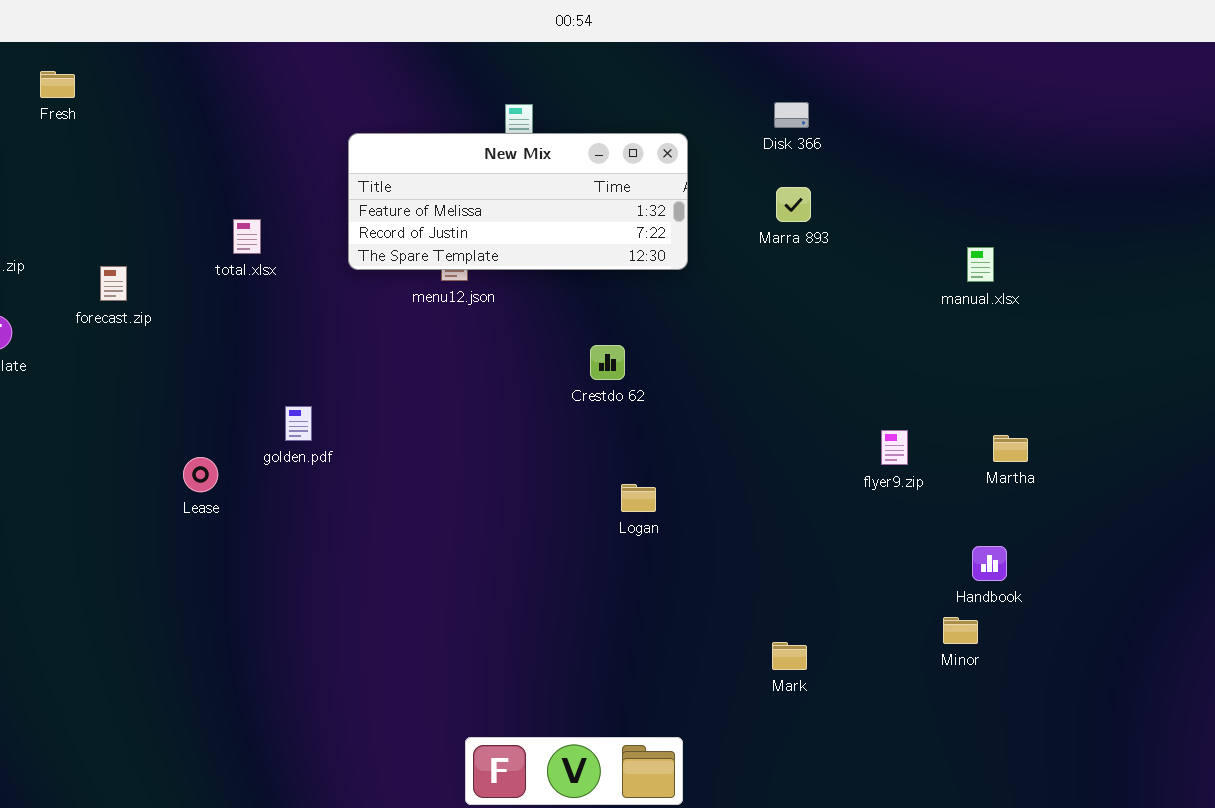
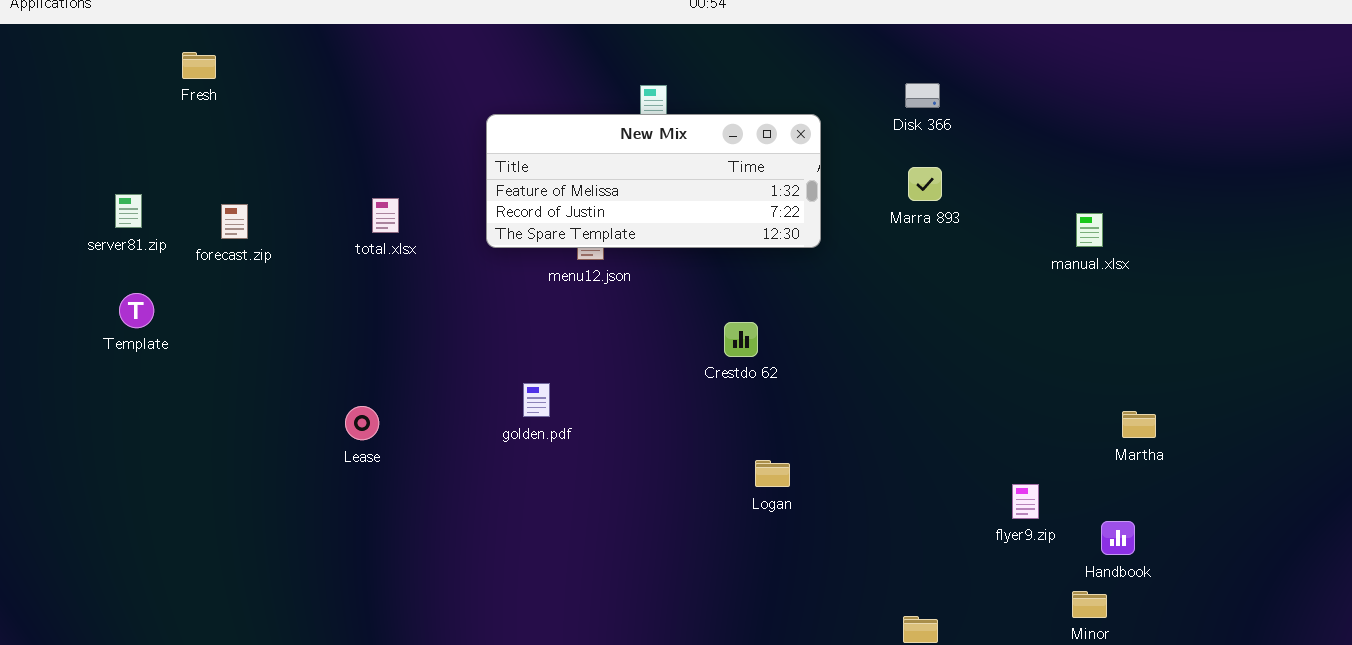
manual.xlsx: [967,247,994,282] -> [1076,213,1103,247], moved
forecast.zip: [100,266,127,301] -> [221,204,248,239], moved
golden.pdf: [285,406,312,441] -> [523,383,550,417], moved
flyer9.zip: [881,430,908,465] -> [1012,484,1039,519], moved
Lease: [183,457,218,492] -> [345,406,379,440], moved

